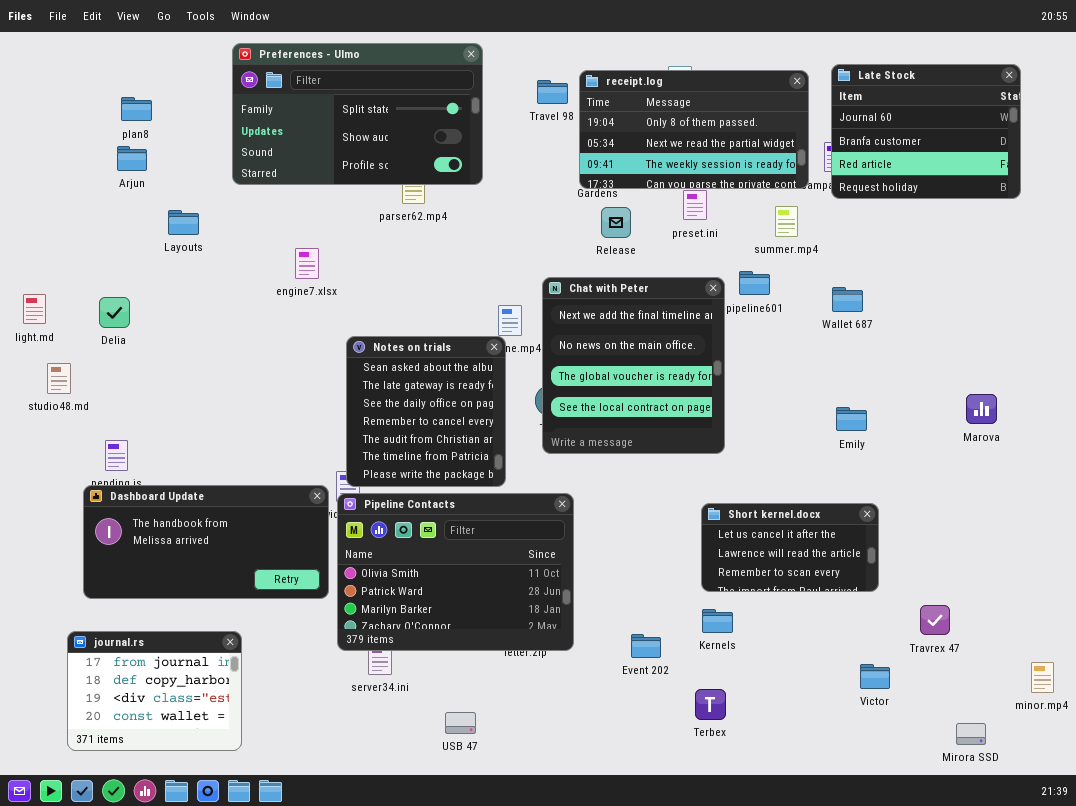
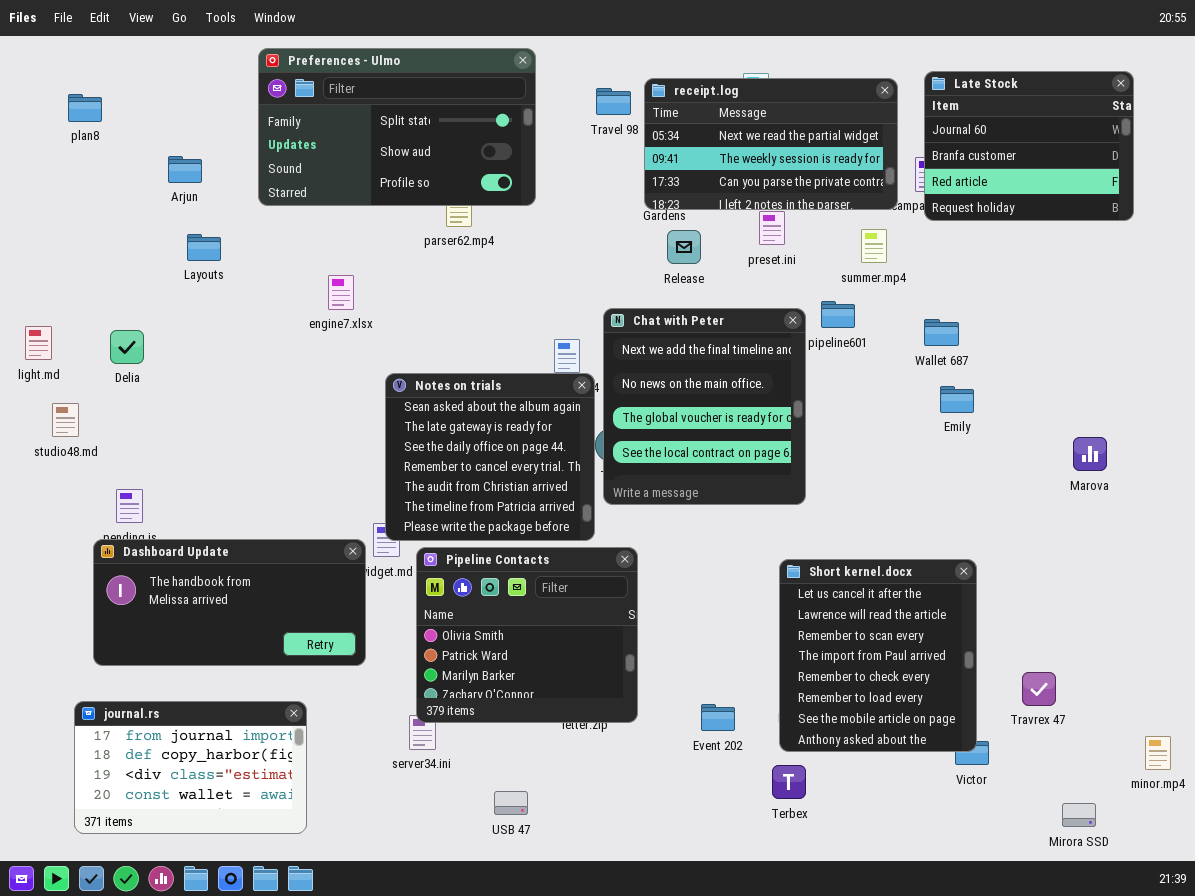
receipt.log: [579,70,809,189] -> [644,78,898,210], scrolled down 1 row
plan8: [121,97,152,121] -> [68,94,102,122], moved
Arjun: [117,146,147,171] -> [168,156,202,183], moved
Notes on trials: [346,336,506,487] -> [385,373,595,541], resized
Emily: [836,407,867,431] -> [940,386,974,413], moved
Pipeline Contacts: [337,493,574,651] -> [416,547,638,723], resized
Short kernel.docx: [701,503,879,592] -> [779,559,977,752], resized
journal.rs: [67,631,242,751] -> [74,701,307,834], resized

